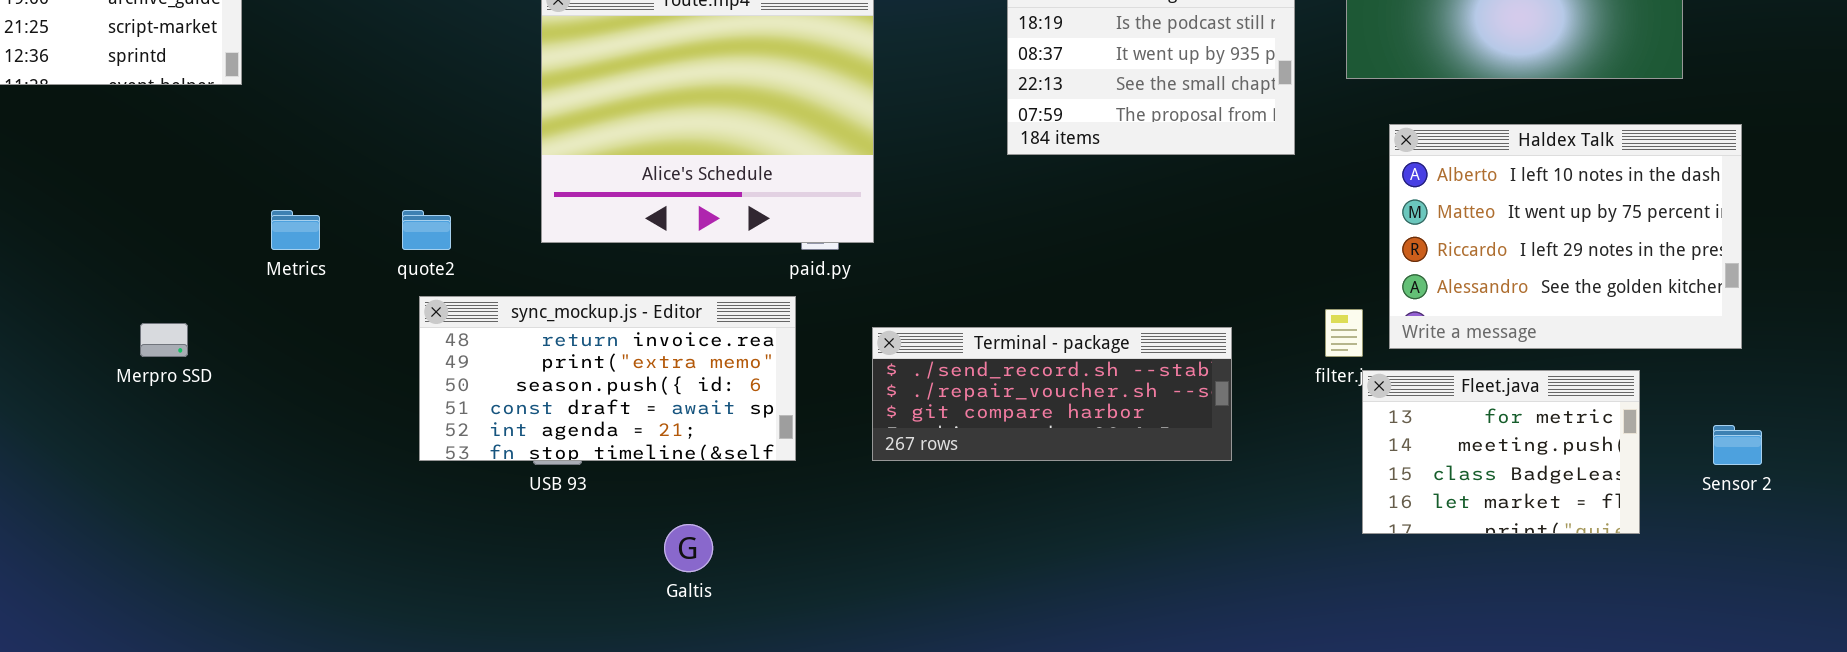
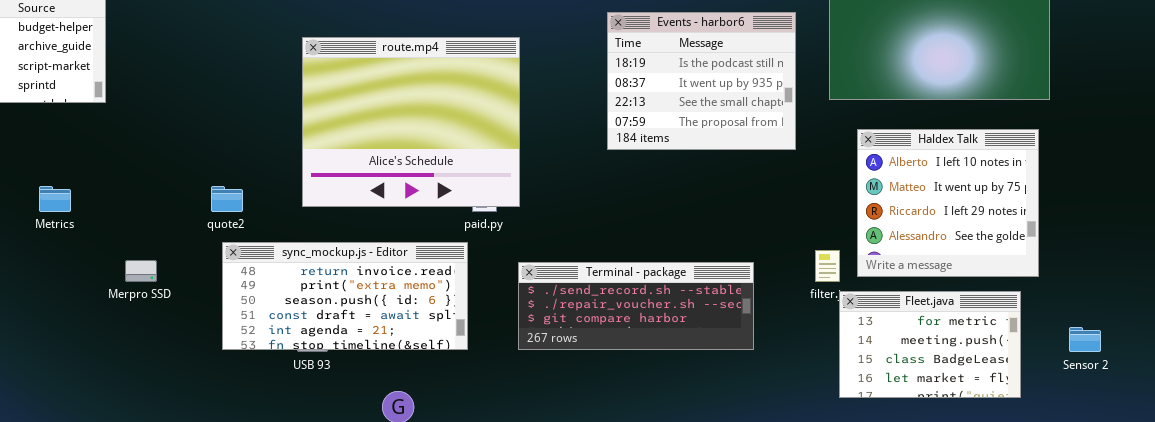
Haldex Talk: [1389,124,1742,349] -> [857,129,1039,277], resized
Metrics: [271,210,320,250] -> [39,186,71,212], moved
Merpro SSD: [140,323,188,357] -> [125,260,157,282], moved

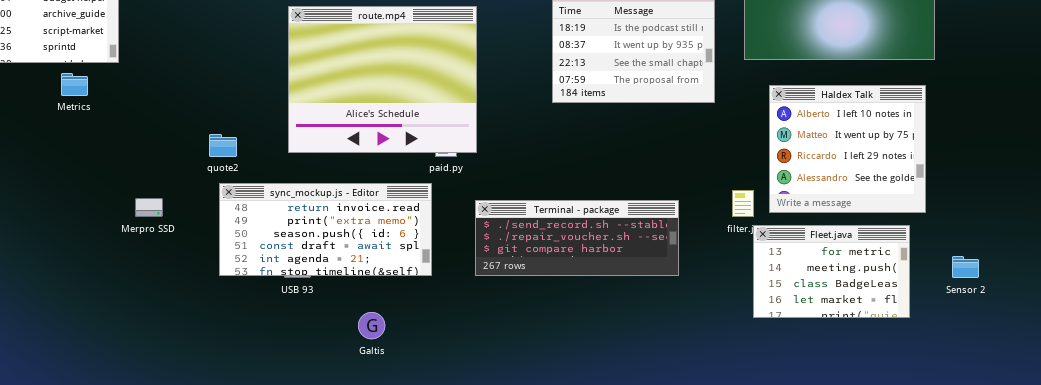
Metrics: [39,186,71,212] -> [61,73,88,96], moved

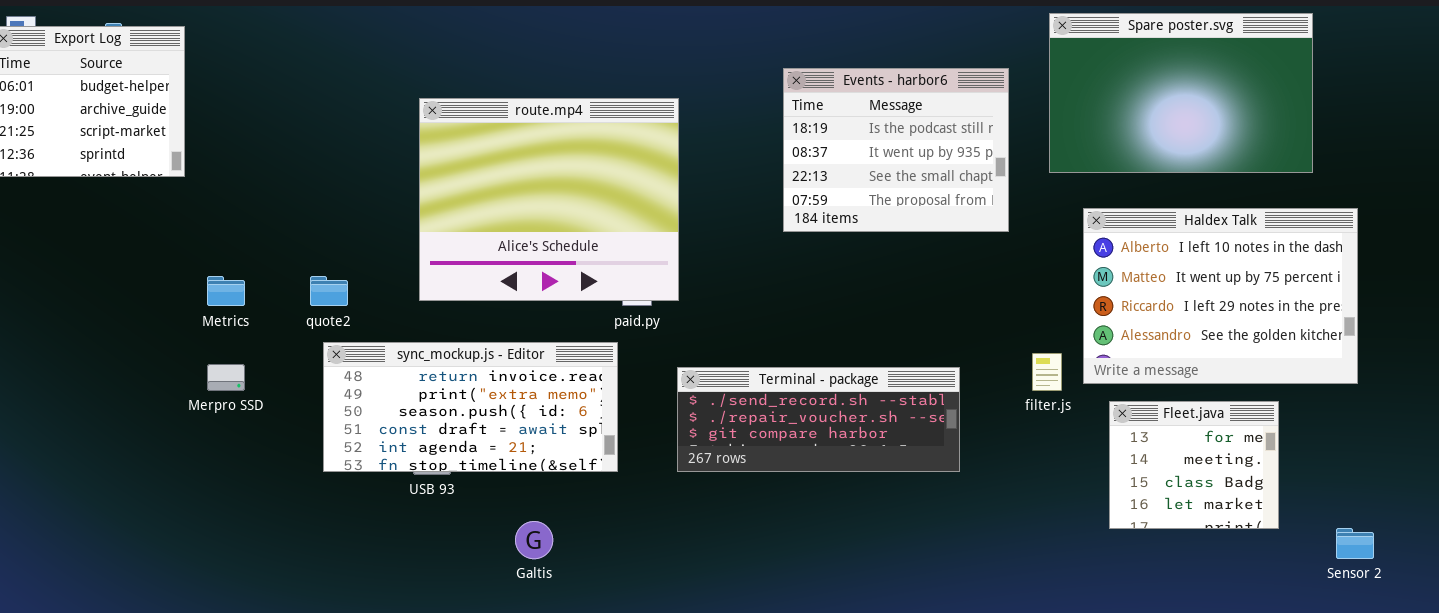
Metrics: [61,73,88,96] -> [207,276,245,306], moved
Haldex Talk: [769,85,926,213] -> [1083,208,1358,384], resized
Fleet.java: [753,225,910,318] -> [1109,401,1279,529], resized
Sensor 2: [952,256,979,278] -> [1336,528,1374,559], moved

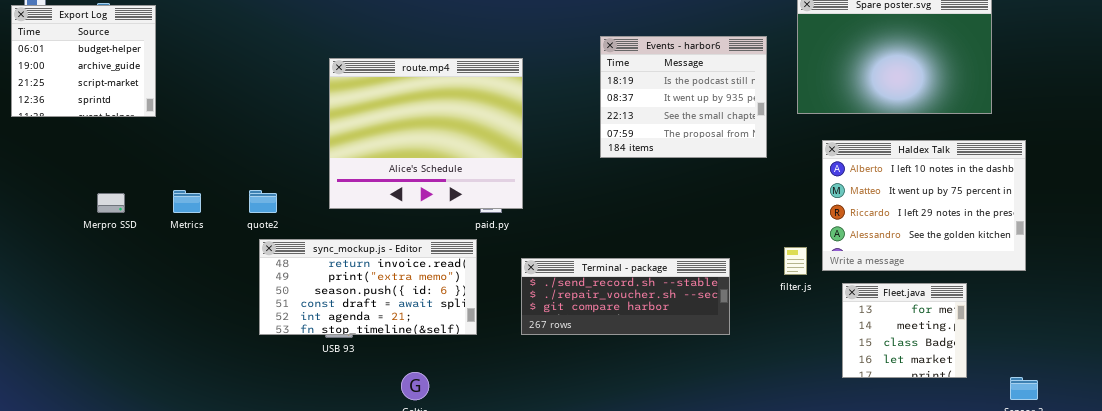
Merpro SSD: [207,364,245,391] -> [97,193,125,213], moved

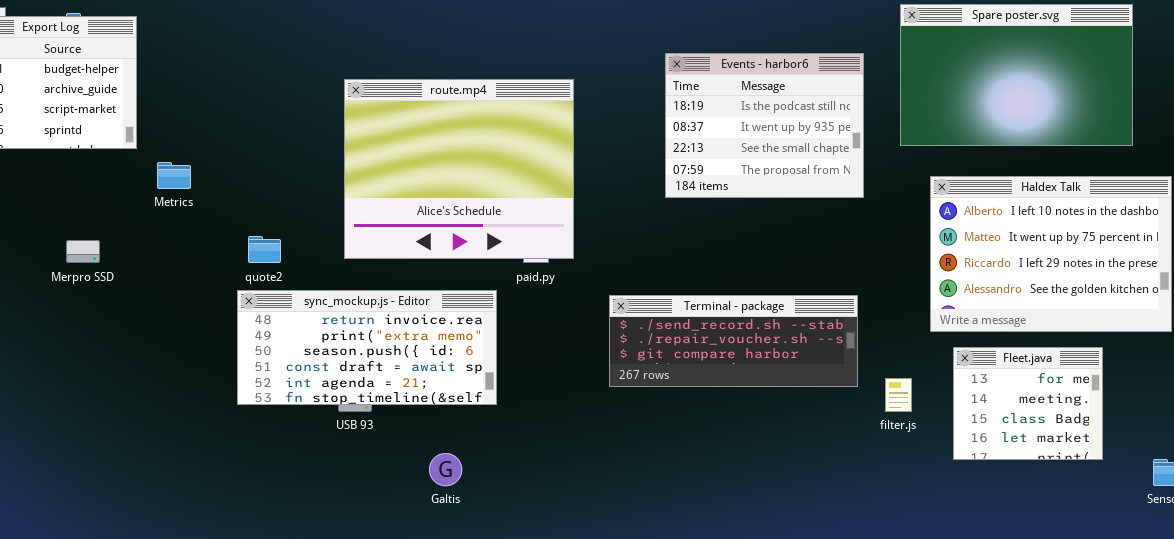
Metrics: [173,190,201,213] -> [157,162,191,189], moved
sync_mockup.js - Editor: [259,239,477,335] -> [237,290,497,405], moved
filter.js: [784,247,807,275] -> [885,378,912,412], moved
Terminal - package: [521,258,730,335] -> [609,295,858,387], moved

